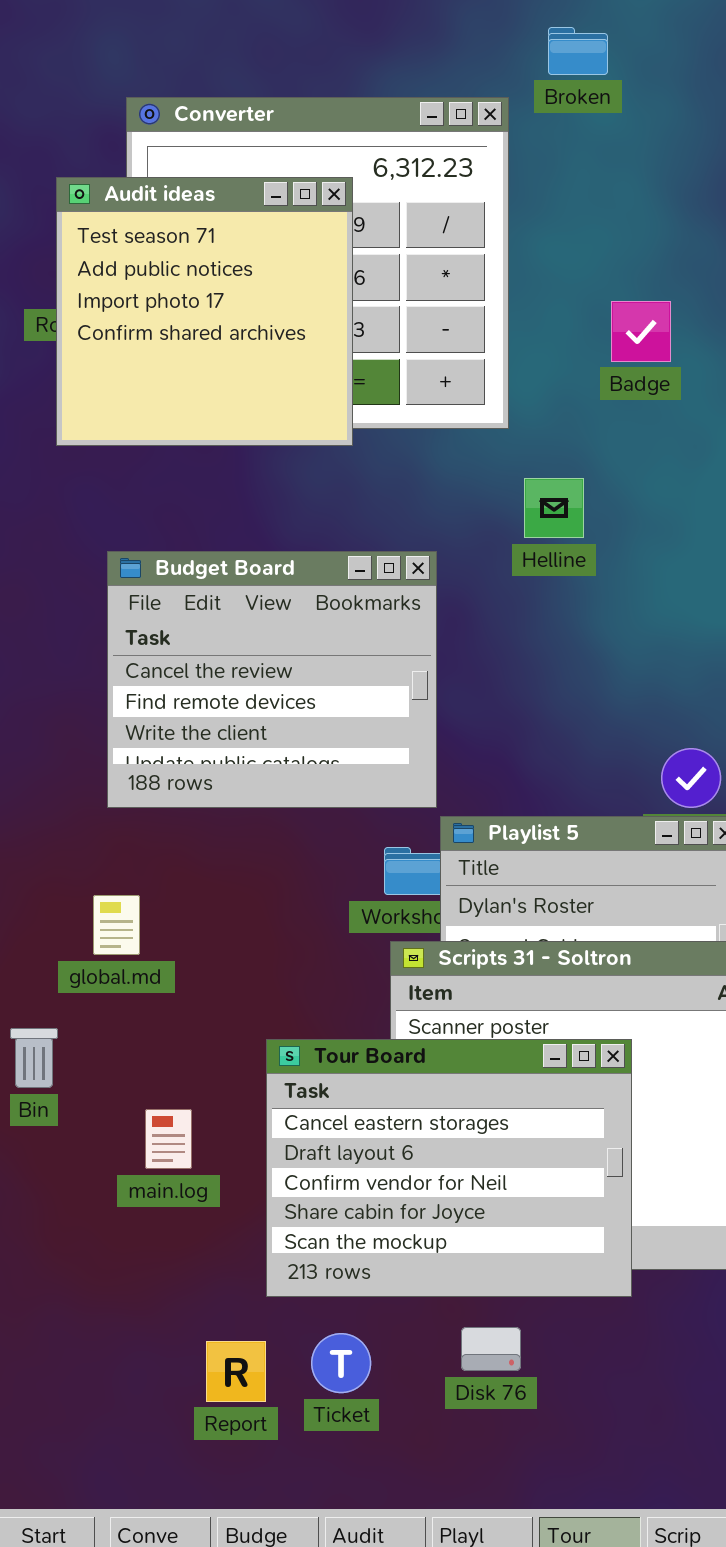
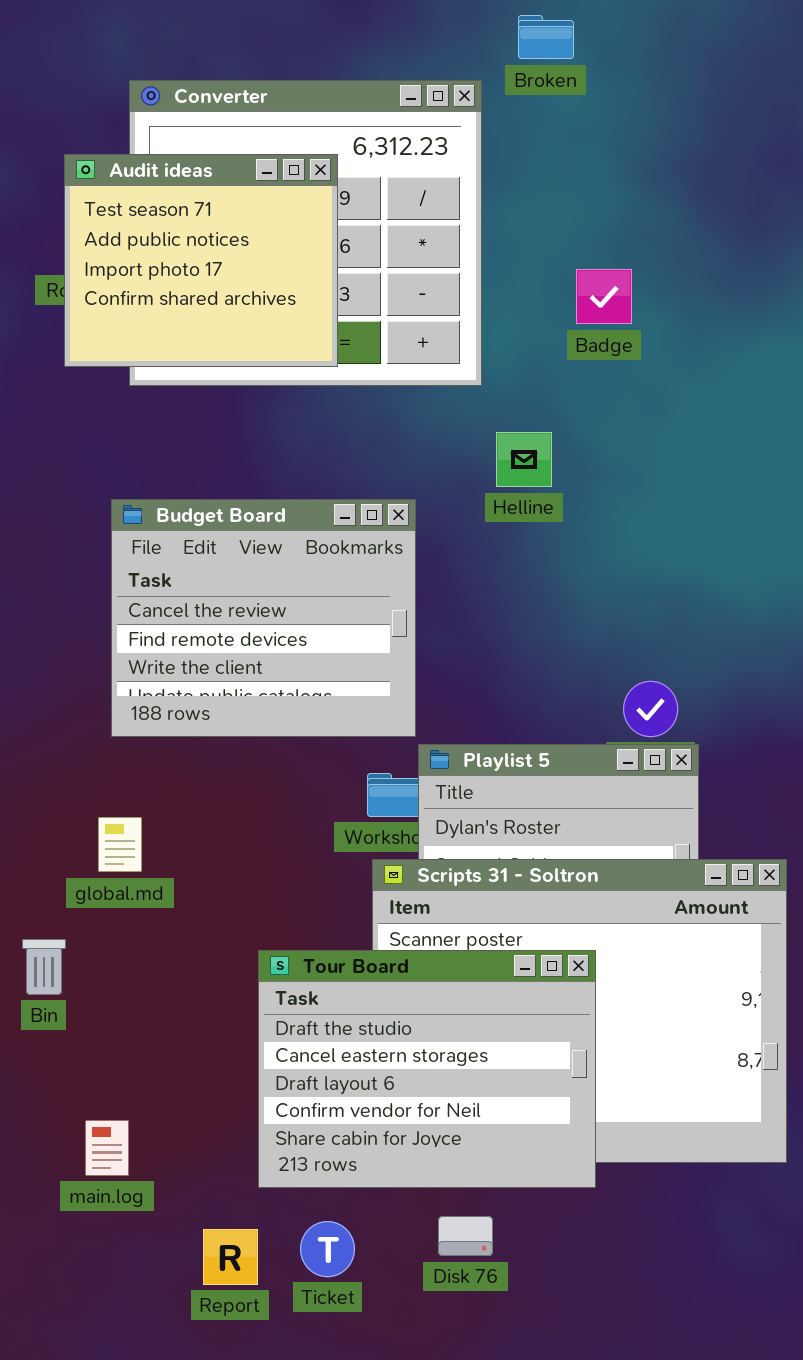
Audit ideas: [56,177,353,446] -> [64,154,338,367], resized
Tour Board: [266,1039,632,1297] -> [258,950,596,1188], scrolled up 1 row
main.log: [145,1109,192,1169] -> [85,1120,129,1176], moved

